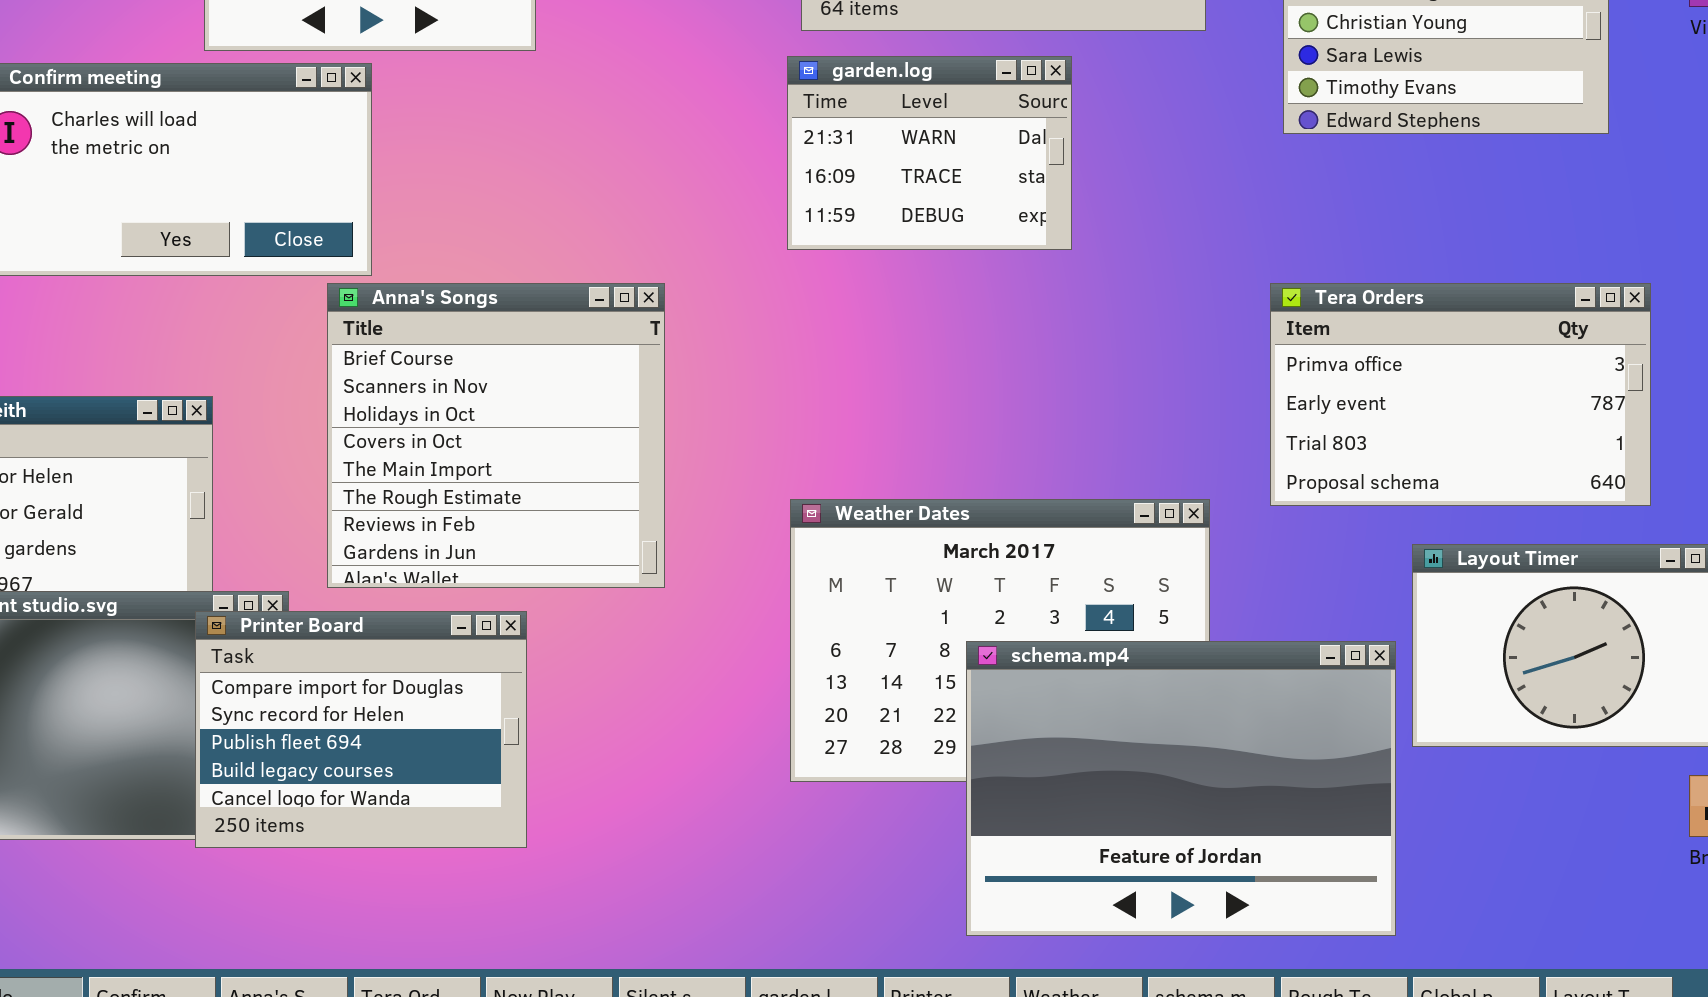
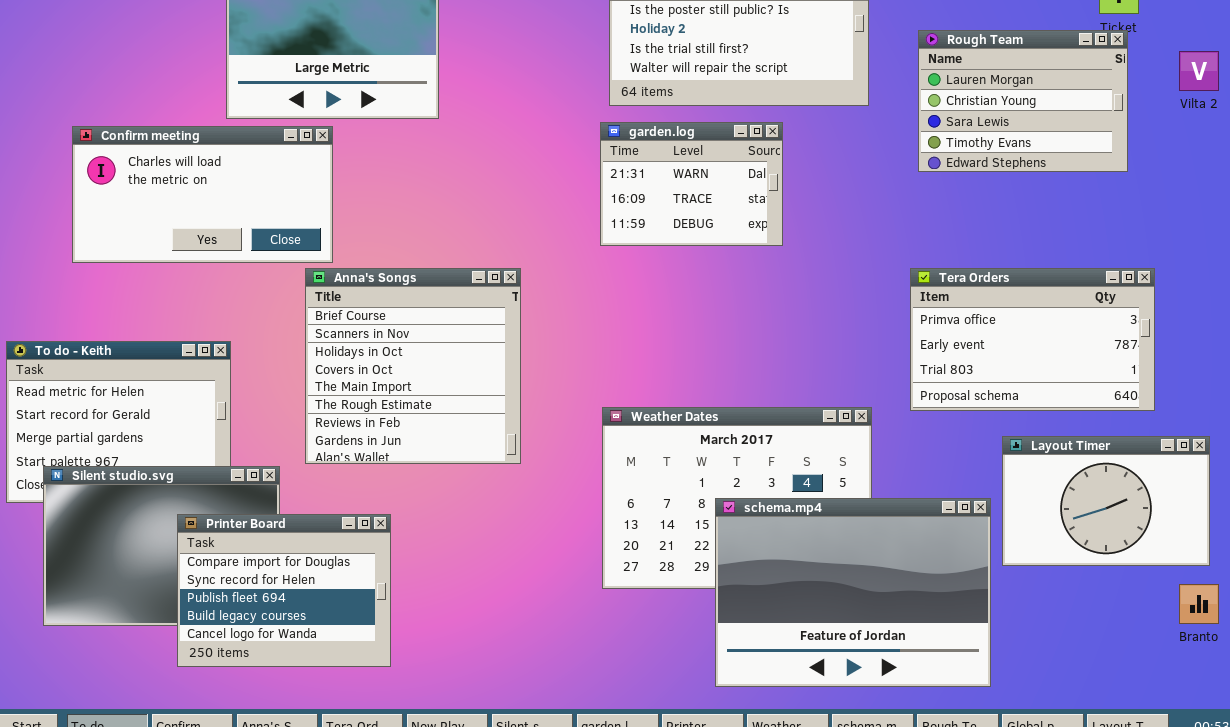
Printer Board: [195,611,527,848] -> [177,514,391,667], moved

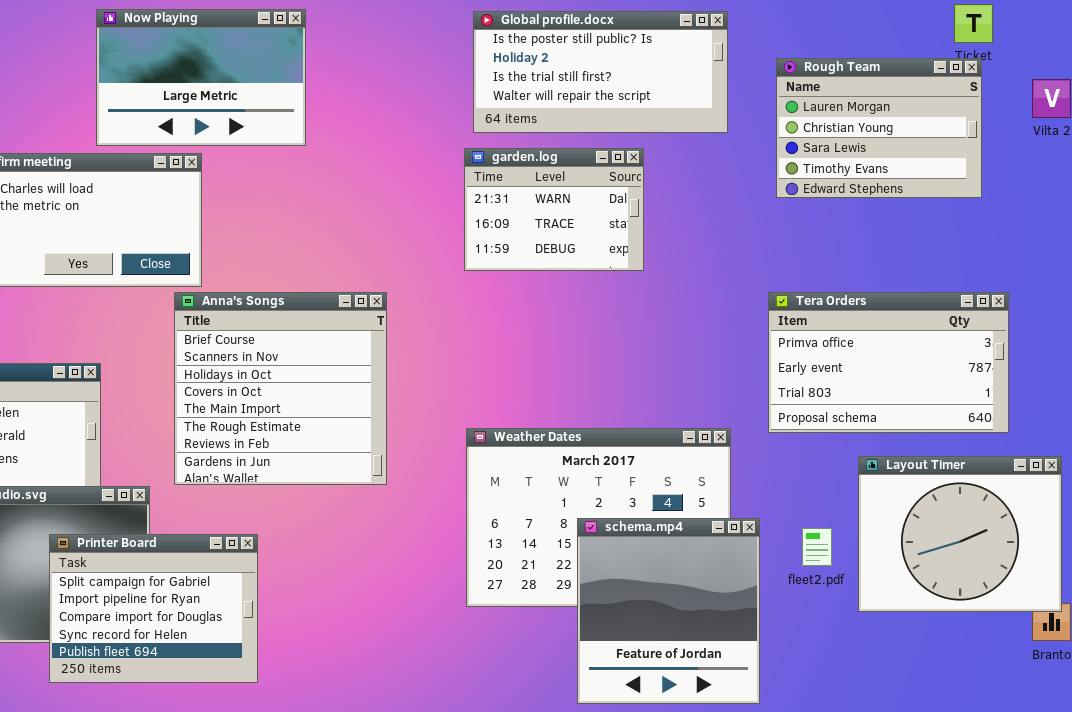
Layout Timer: [1002,436,1210,566] -> [858,456,1062,612], resized
schema.mp4: [715,498,991,687] -> [577,518,760,704], resized
Printer Board: [177,514,391,667] -> [49,534,258,683], scrolled up 2 rows

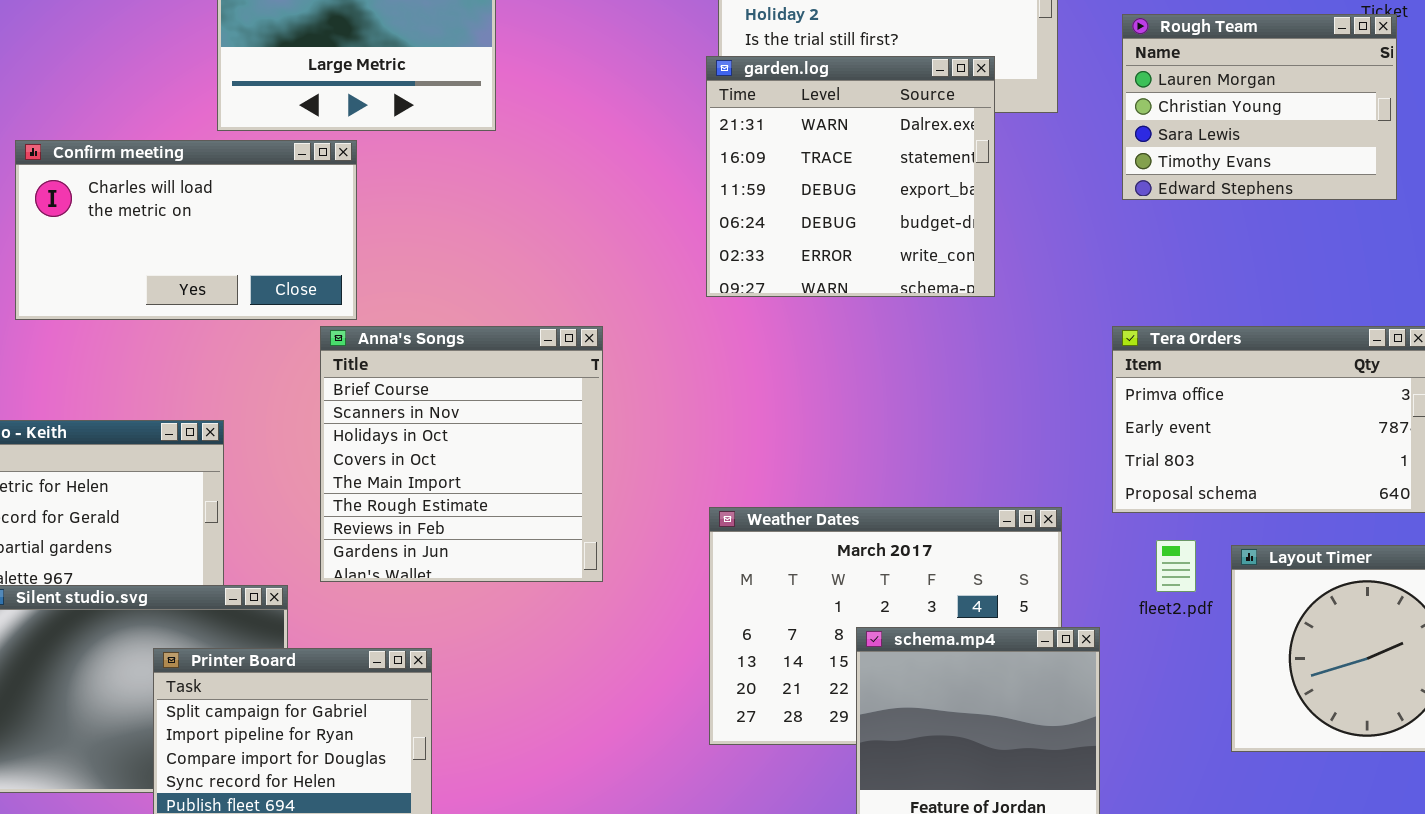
garden.log: [464,148,644,271] -> [706,56,995,297], resized
fleet2.pdf: [802,528,832,566] -> [1156,540,1196,592], moved

